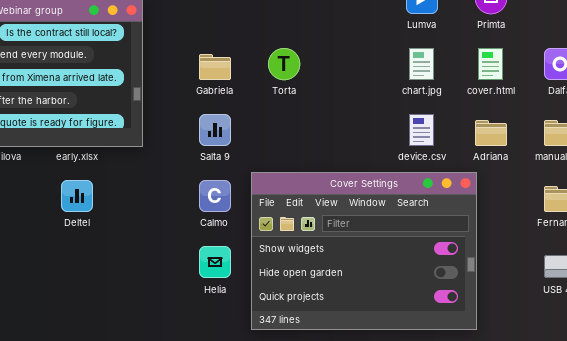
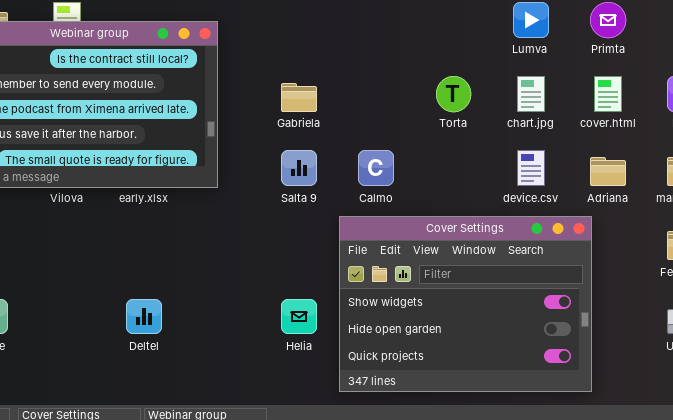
Torta: [268,48,300,80] -> [436,76,471,112], moved
Deltel: [61,180,93,212] -> [126,299,162,334], moved
Calmo: [199,180,231,212] -> [358,150,394,186], moved

